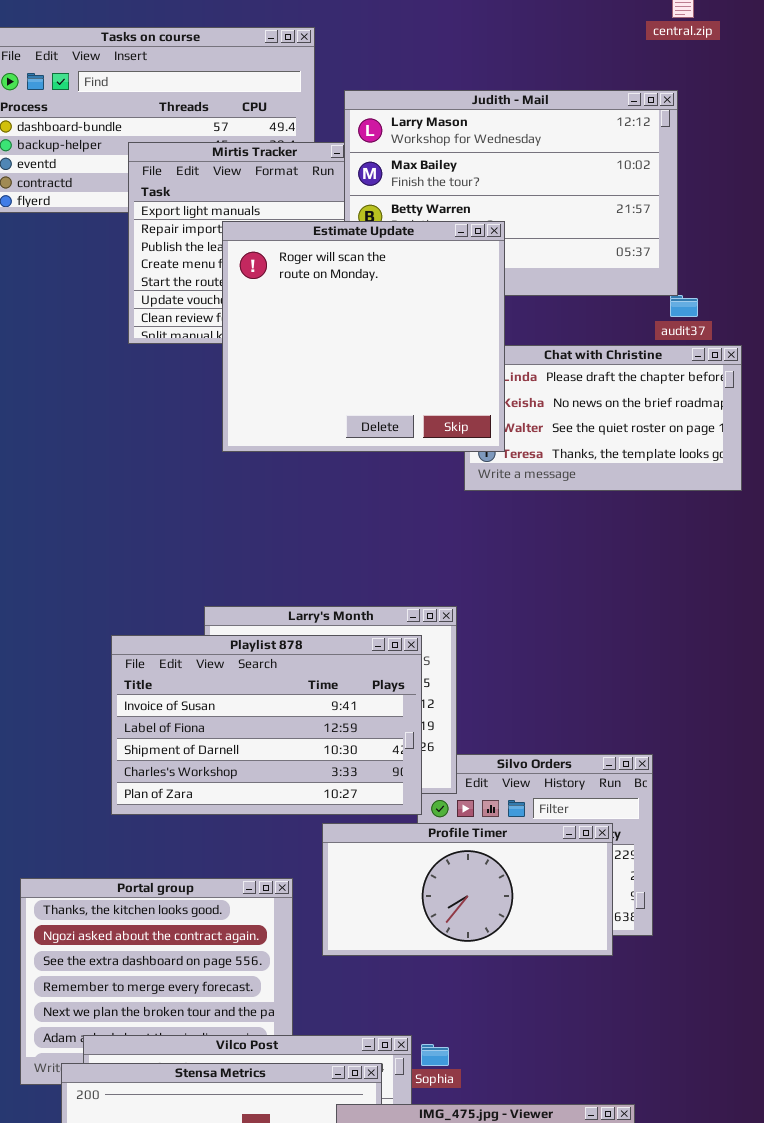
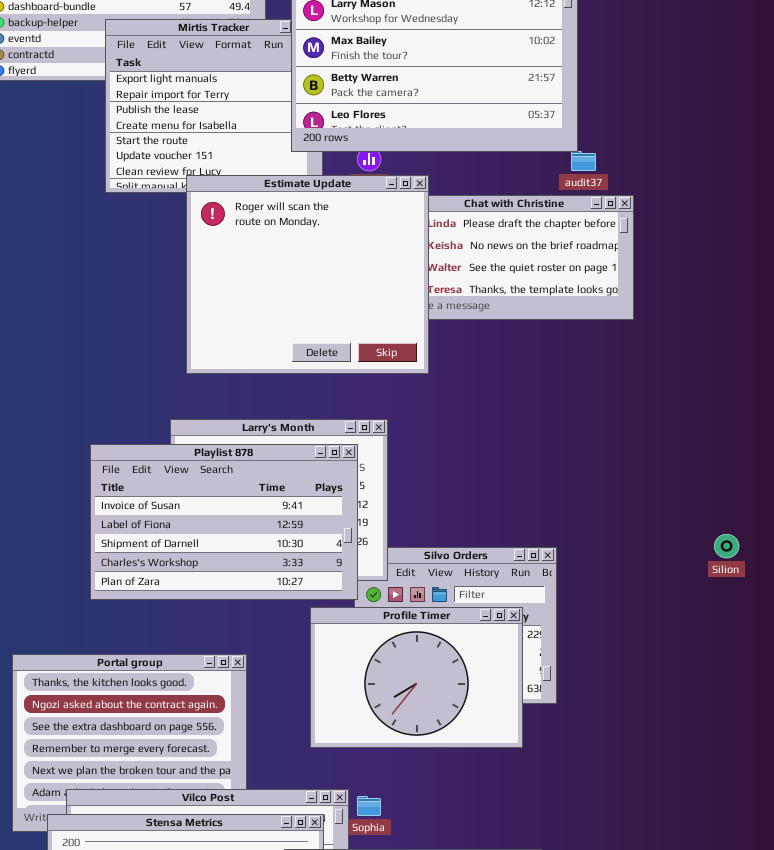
Estimate Update: [222,221,505,452] -> [186,175,429,374], moved
Profile Timer: [322,823,613,956] -> [310,607,523,748], resized

